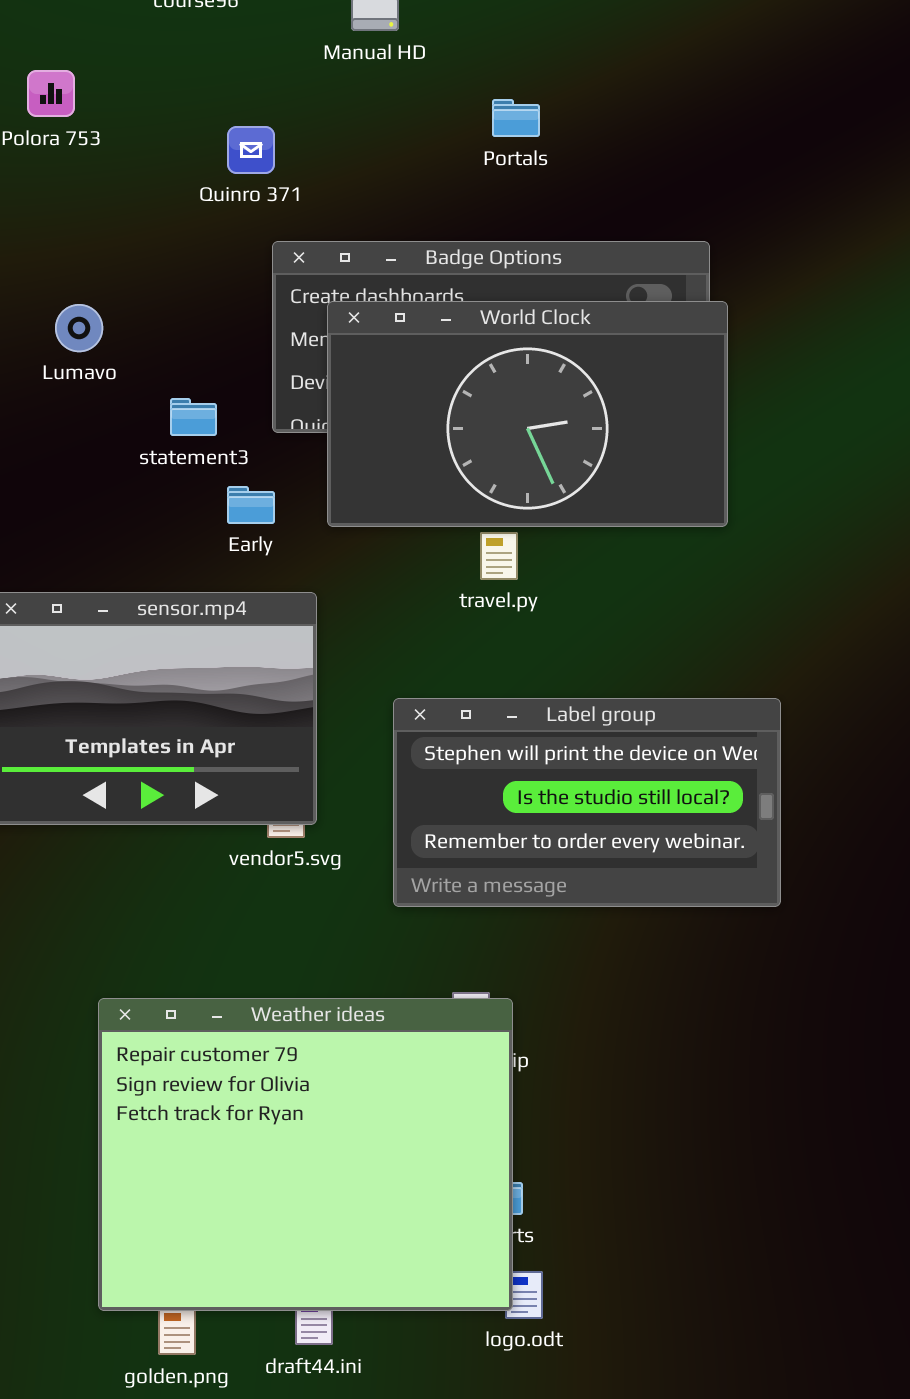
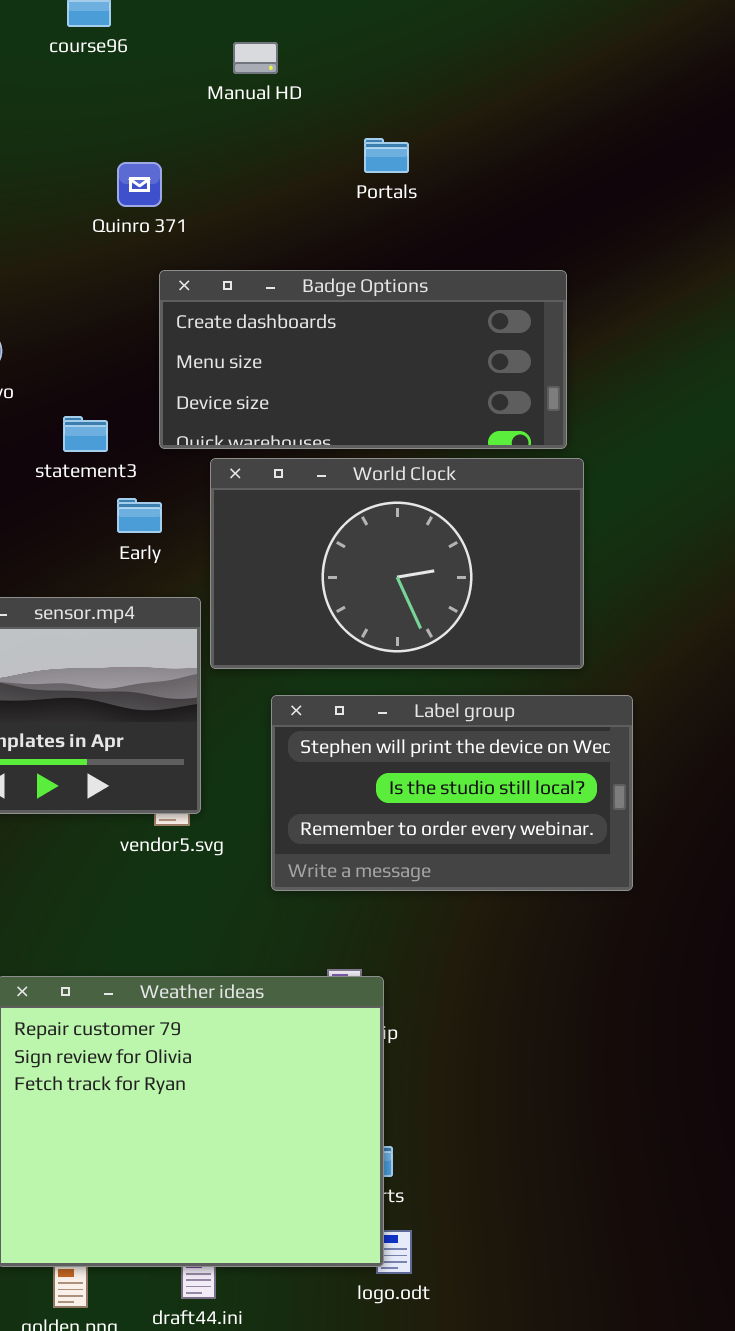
World Clock: [327,301,728,527] -> [210,458,584,669], moved

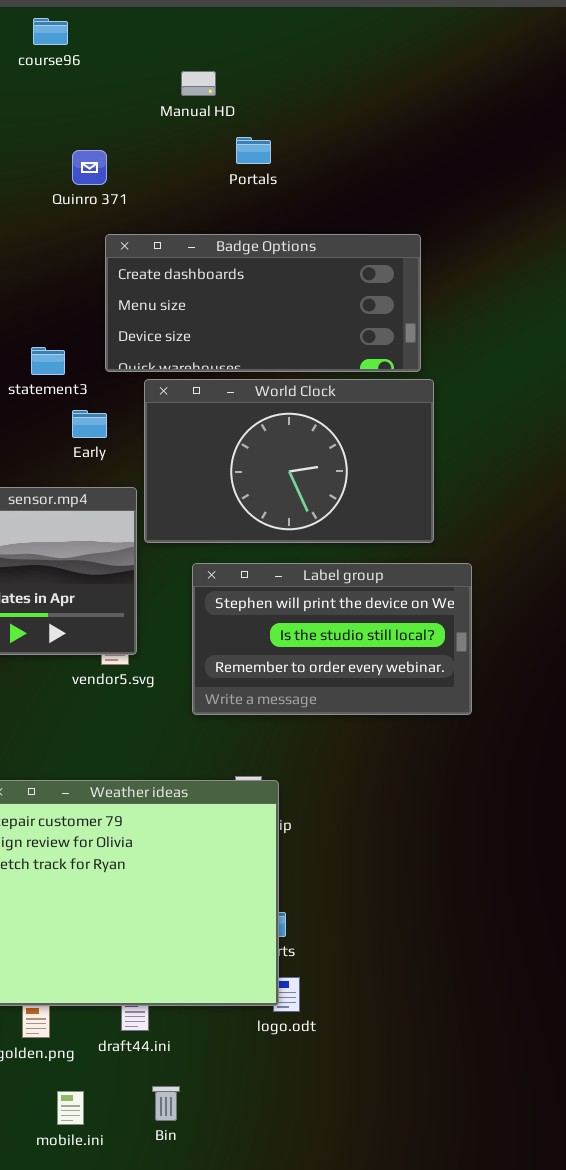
Manual HD: [233,42,278,74] -> [181,71,216,96], moved
Portals: [364,138,409,173] -> [236,137,271,164], moved

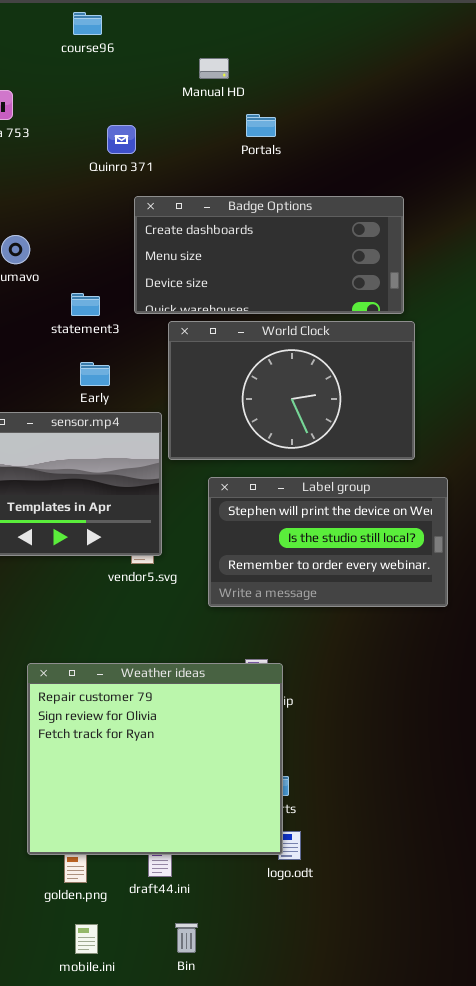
Early: [72,410,107,438] -> [80,362,110,386], moved
mobile.ini: [57,1091,84,1125] -> [75,924,98,954], moved

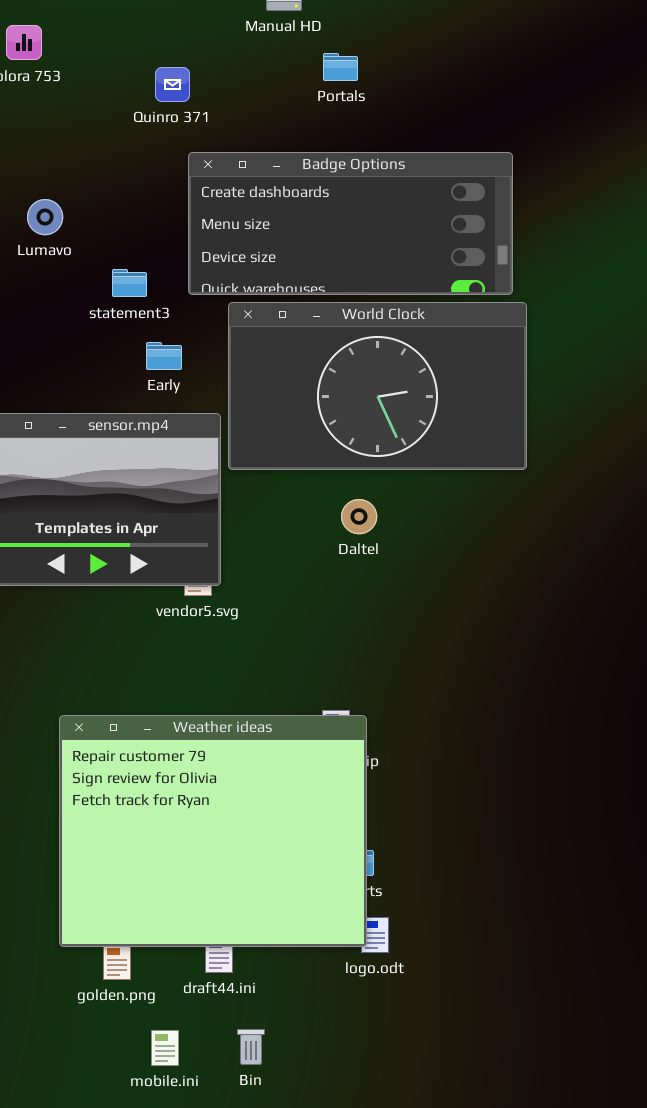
Early: [80,362,110,386] -> [146,342,182,370], moved
Label group: [208,477,448,607] -> none, closed
mobile.ini: [75,924,98,954] -> [151,1030,179,1066], moved

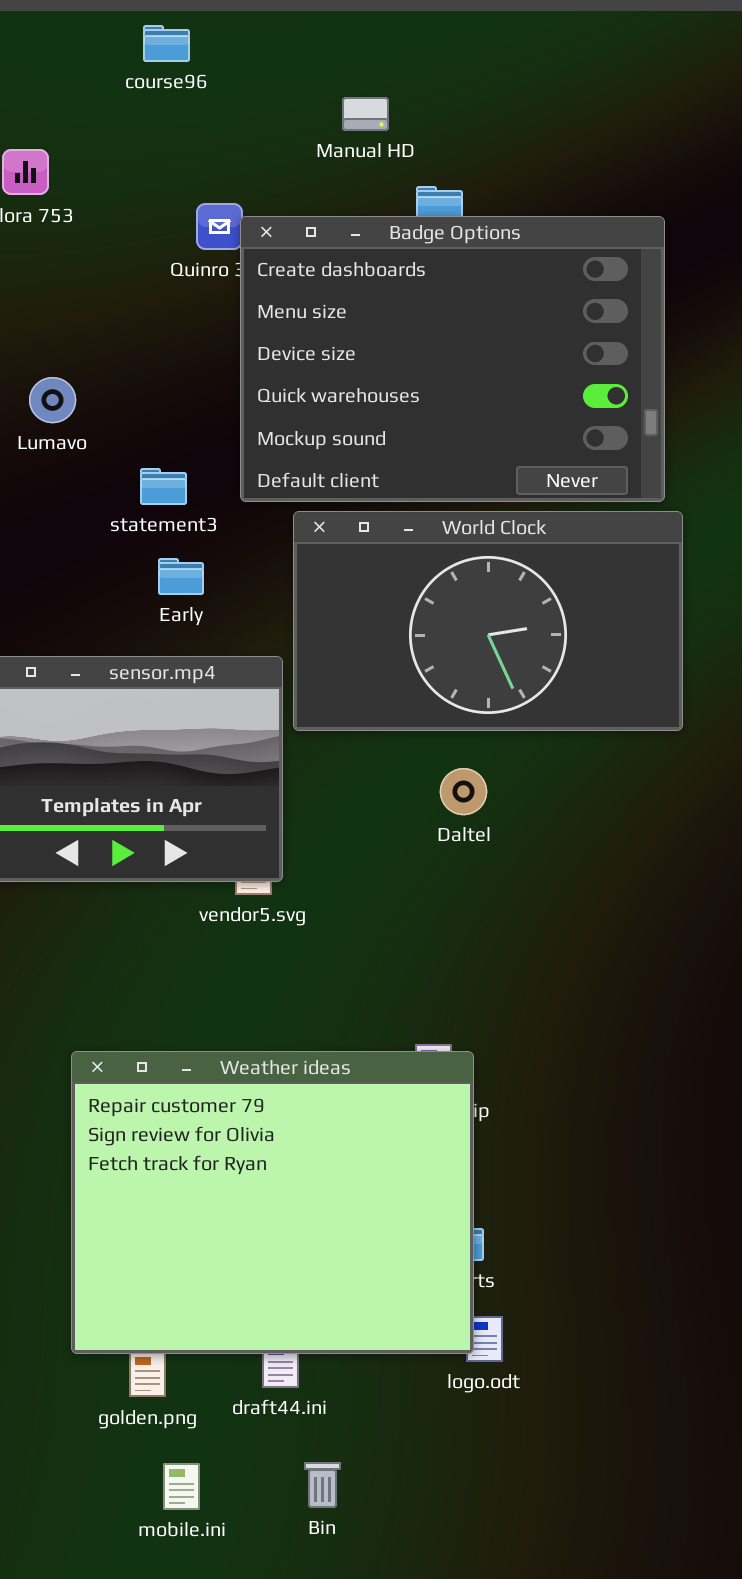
Badge Options: [188,152,513,295] -> [240,216,665,502], resized
Early: [146,342,182,370] -> [158,558,204,595], moved
mobile.ini: [151,1030,179,1066] -> [163,1463,200,1510], moved

